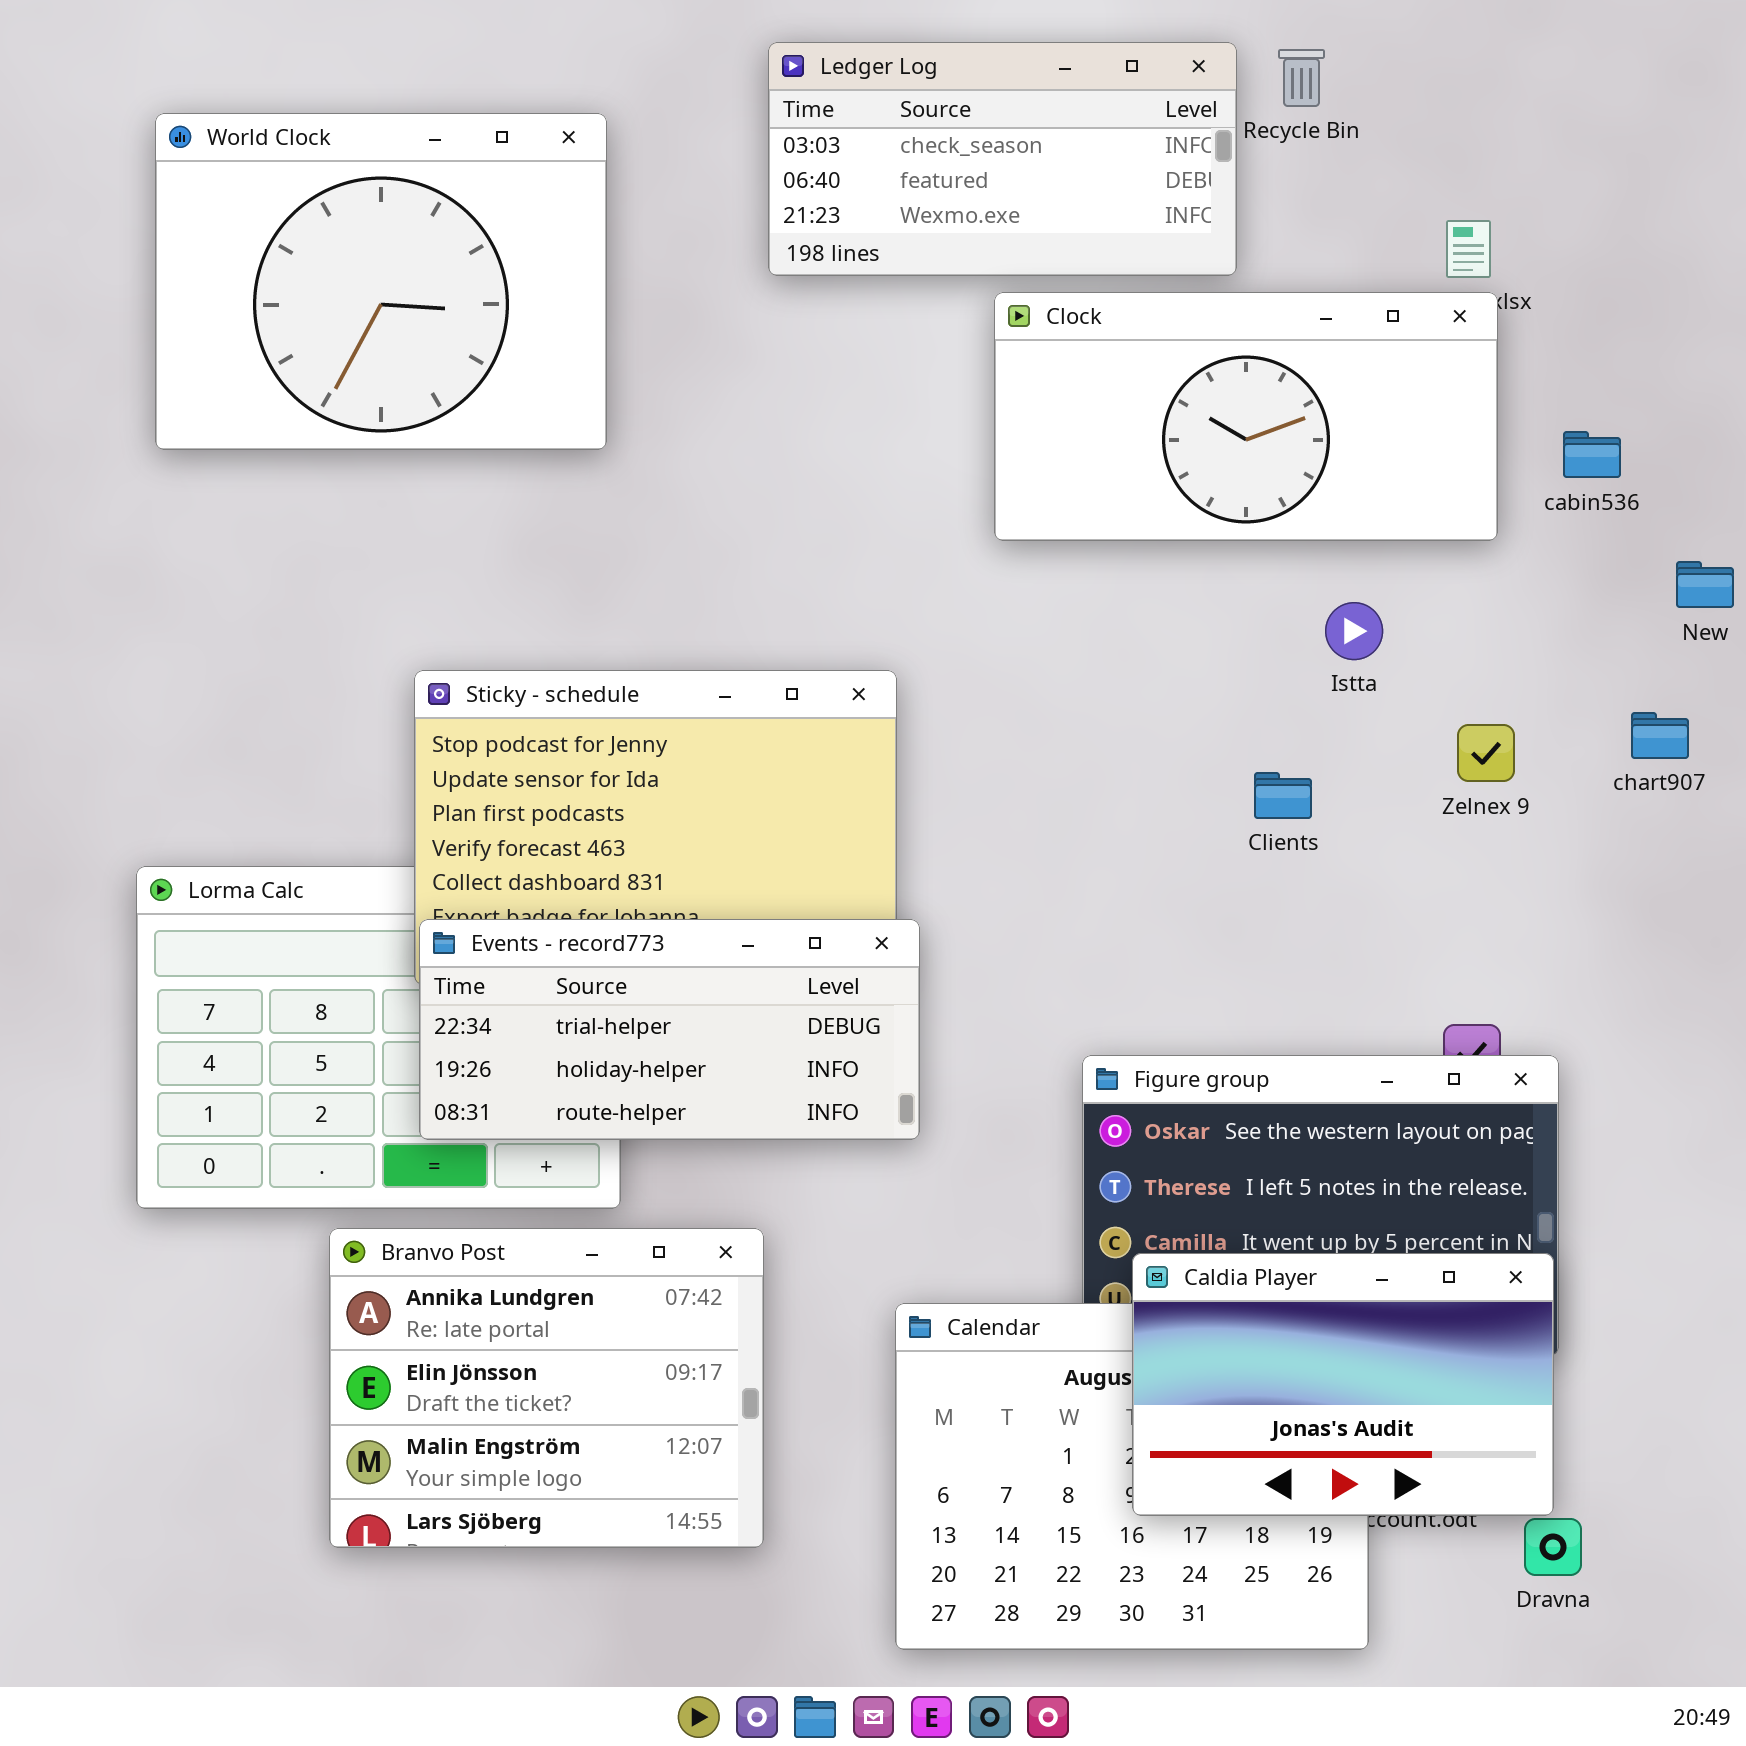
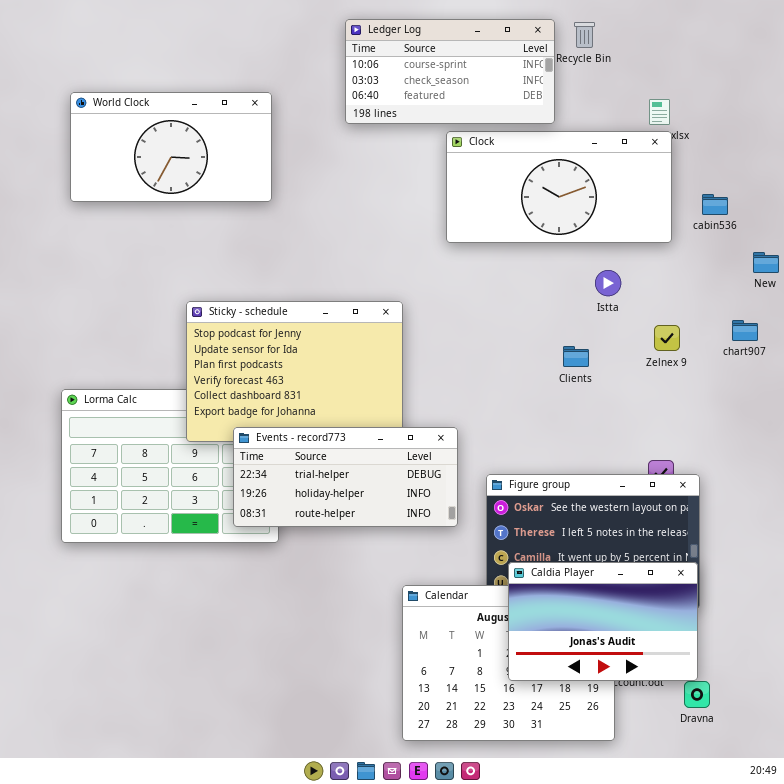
Ledger Log: [768,42,1237,276] -> [345,19,555,124], scrolled up 1 row
World Clock: [155,113,607,450] -> [70,92,272,202], resized
Events - record773: [419,919,920,1140] -> [233,427,458,527], moved
Branvo Post: [329,1228,764,1548] -> none, closed

